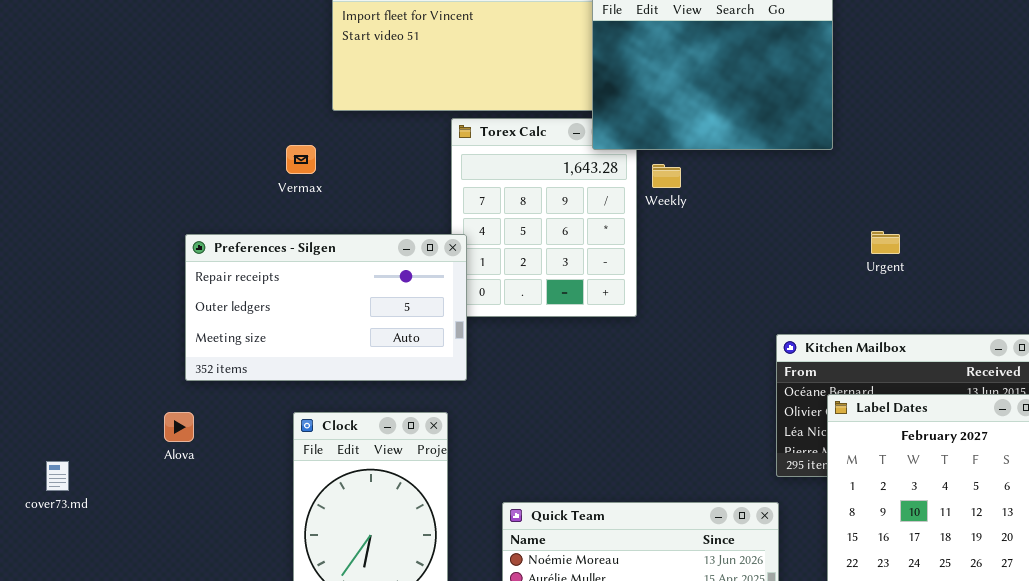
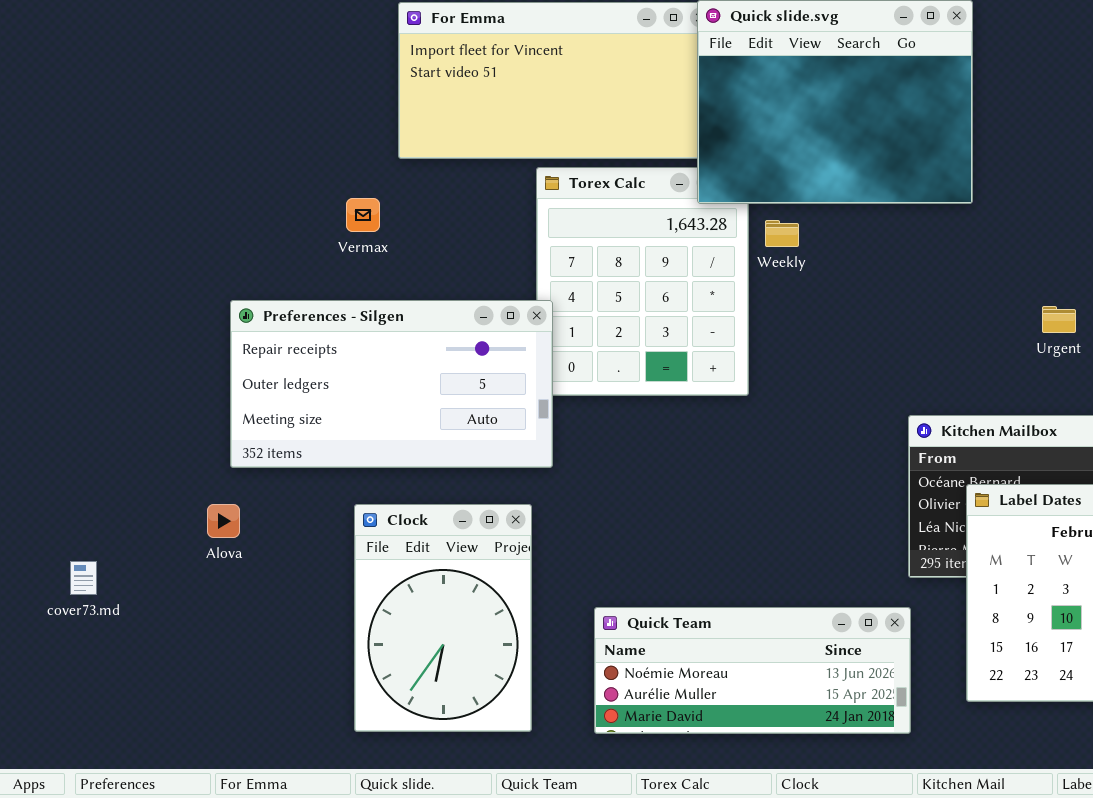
Urgent: [871,231,900,254] -> [1042,306,1076,333], moved

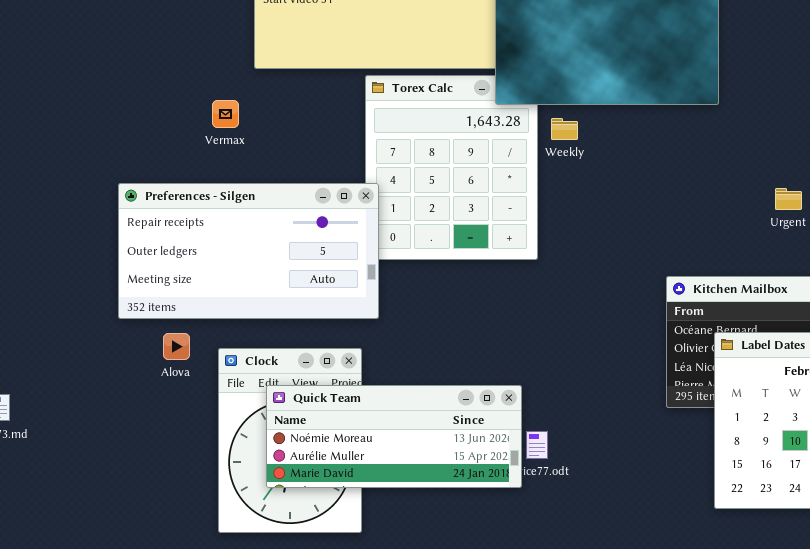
Alova: [207,504,240,538] -> [163,333,190,360], moved
Quick Team: [594,607,911,734] -> [266,385,522,488], moved

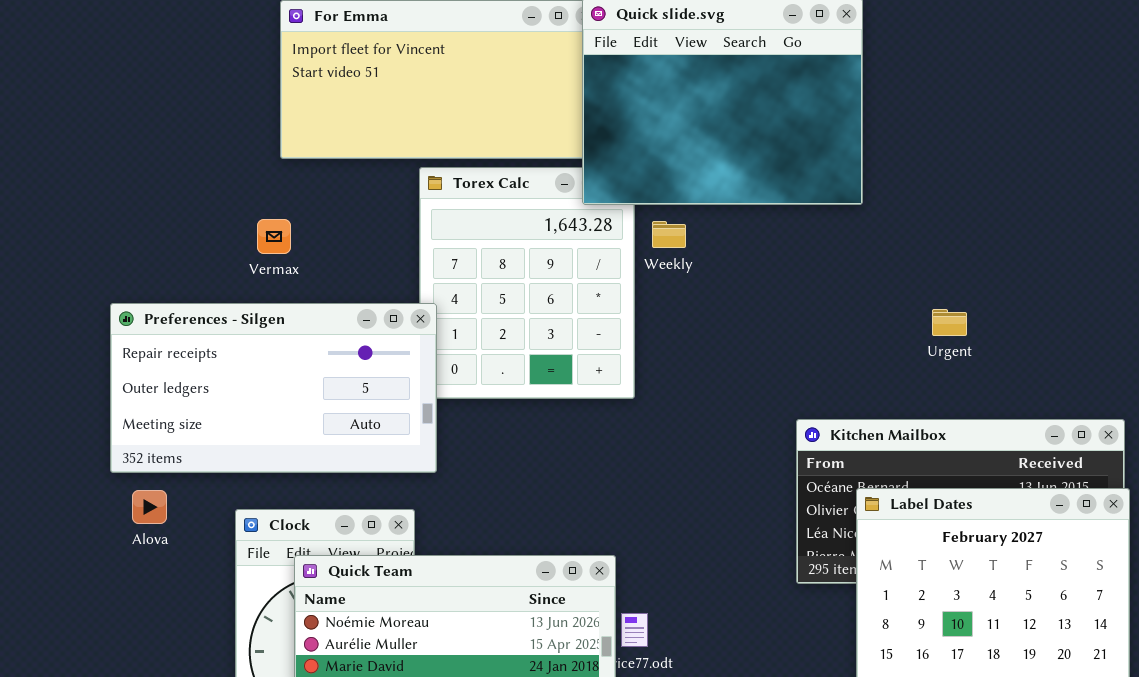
Vermax: [212,100,239,128] -> [257,219,291,254], moved
Alova: [163,333,190,360] -> [132,490,167,524], moved

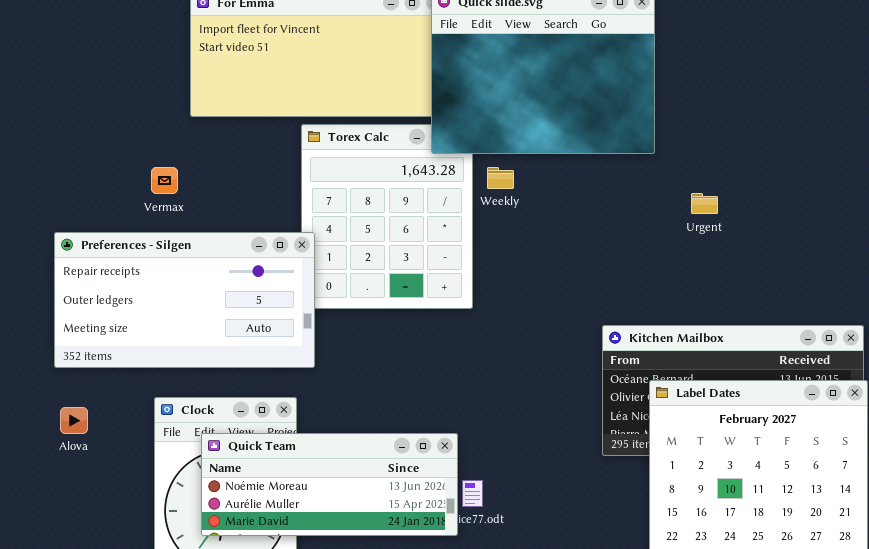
Vermax: [257,219,291,254] -> [151,167,178,194], moved
Urgent: [932,309,967,336] -> [691,193,718,214], moved
Alova: [132,490,167,524] -> [60,407,88,434], moved

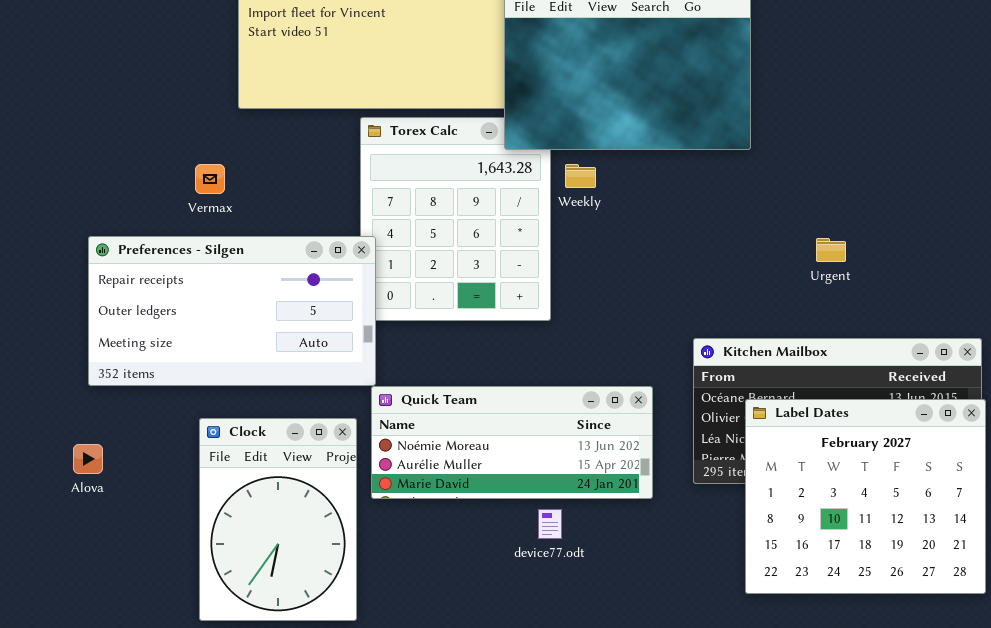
Urgent: [691,193,718,214] -> [816,238,846,262], moved
Alova: [60,407,88,434] -> [73,444,103,474], moved
Quick Team: [201,433,458,536] -> [371,386,653,499], moved

